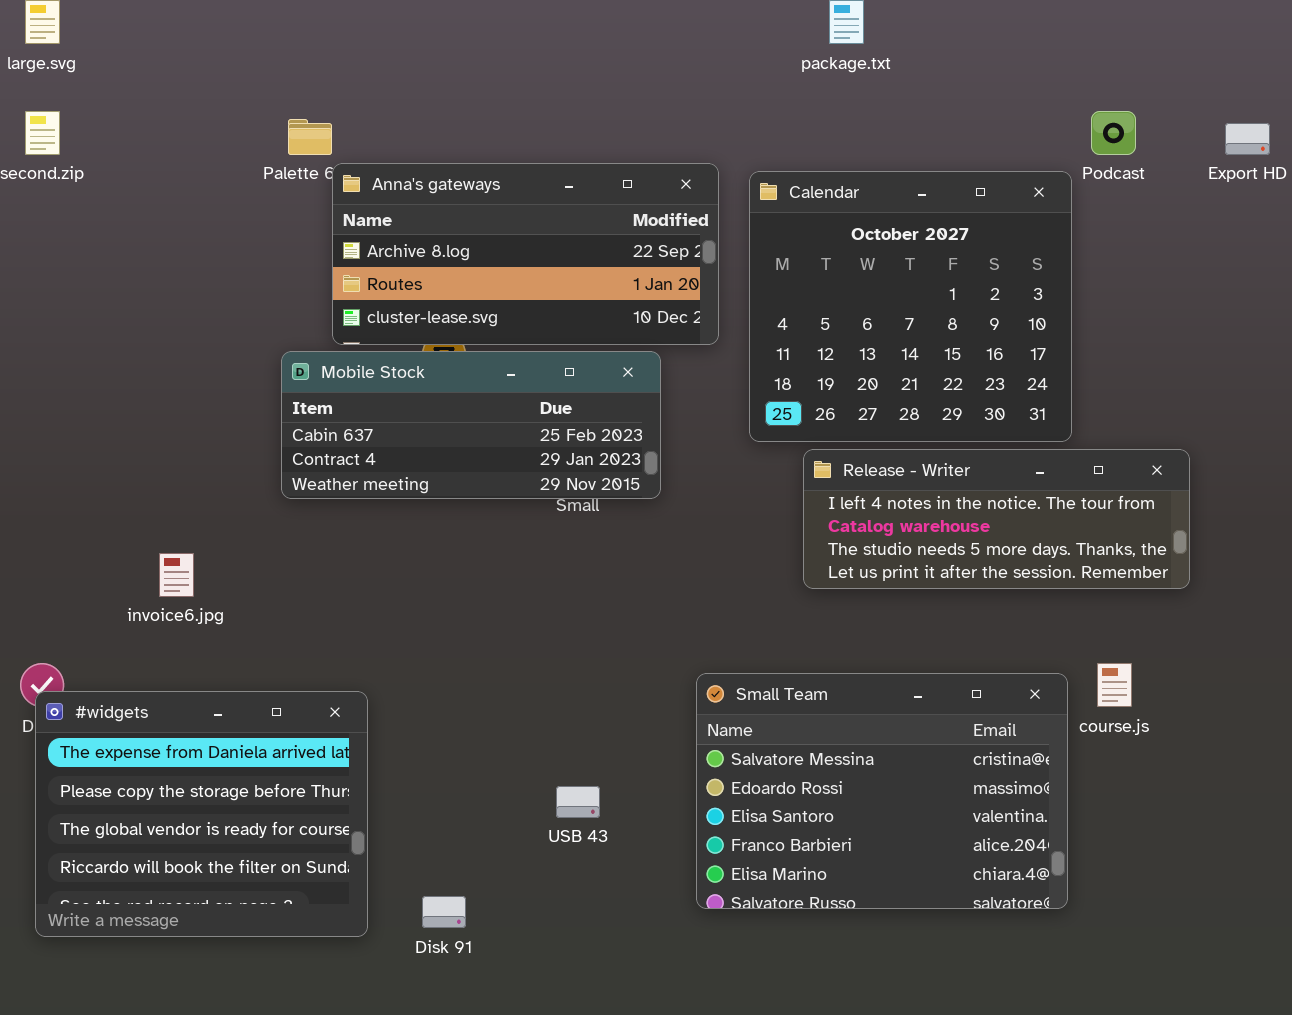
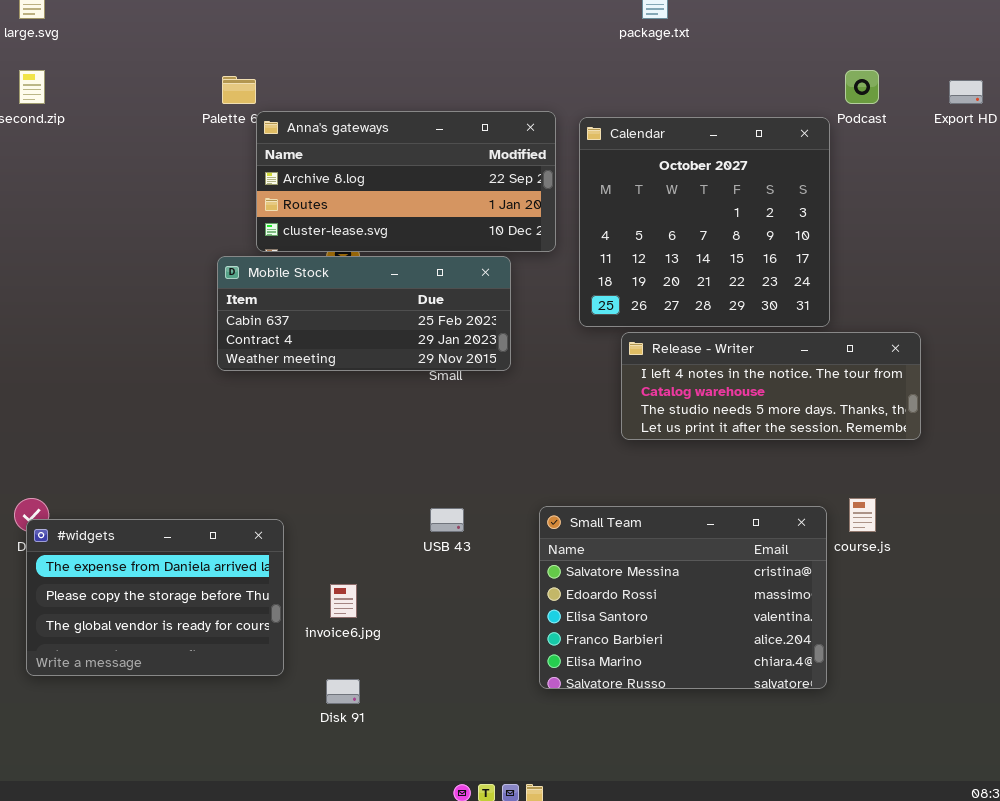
invoice6.jpg: [159,553,194,597] -> [330,584,357,618], moved
#widgets: [35,691,368,937] -> [26,519,284,676], resized
USB 43: [556,786,600,818] -> [430,508,464,532], moved

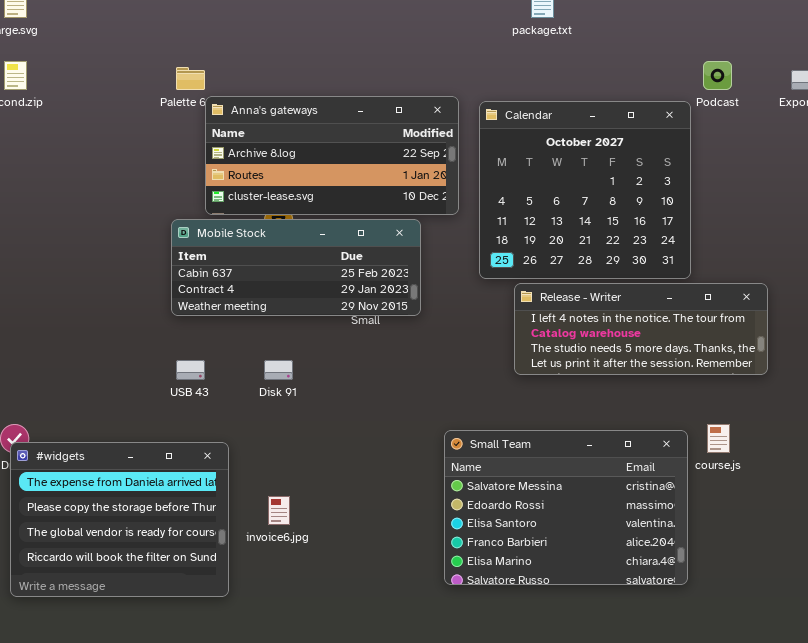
USB 43: [430,508,464,532] -> [176,360,205,380], moved
#widgets: [26,519,284,676] -> [10,442,229,597], resized
Disk 91: [326,679,360,704] -> [264,360,293,380], moved

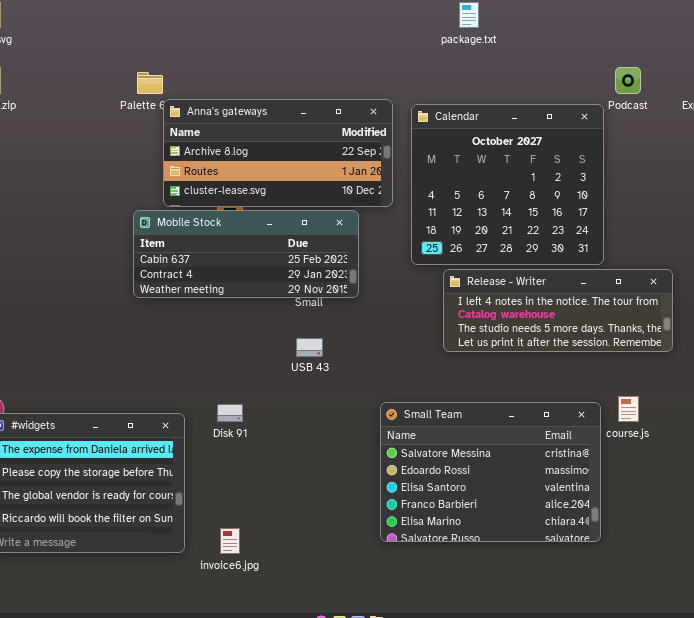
USB 43: [176,360,205,380] -> [296,338,323,357], moved
Disk 91: [264,360,293,380] -> [217,404,243,422], moved
invoice6.jpg: [268,496,290,525] -> [220,528,240,554], moved

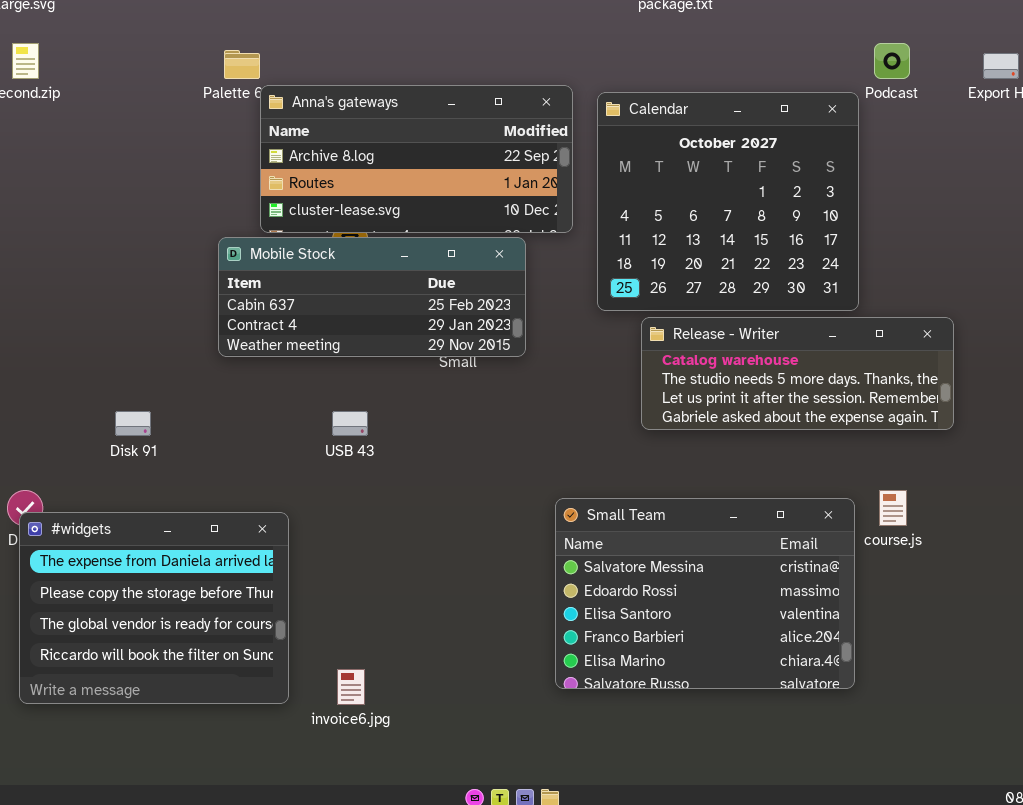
Release - Writer: [443,269,673,352] -> [641,317,954,430], scrolled down 1 row
USB 43: [296,338,323,357] -> [332,411,368,436], moved
Disk 91: [217,404,243,422] -> [115,411,151,436], moved

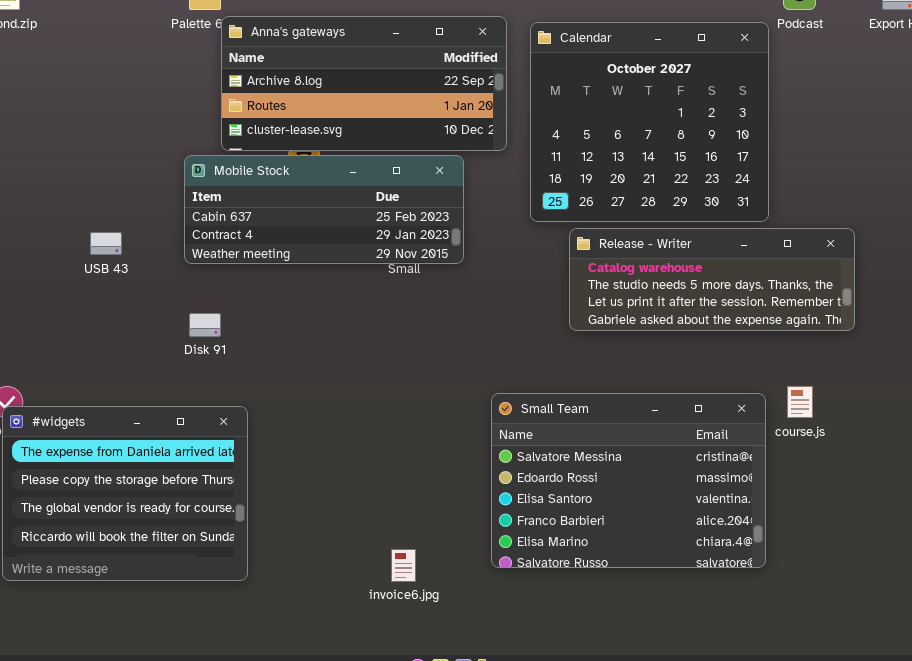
Disk 91: [115,411,151,436] -> [189,313,221,337], moved
USB 43: [332,411,368,436] -> [90,232,122,255], moved
invoice6.jpg: [337,669,365,705] -> [391,549,416,582], moved

